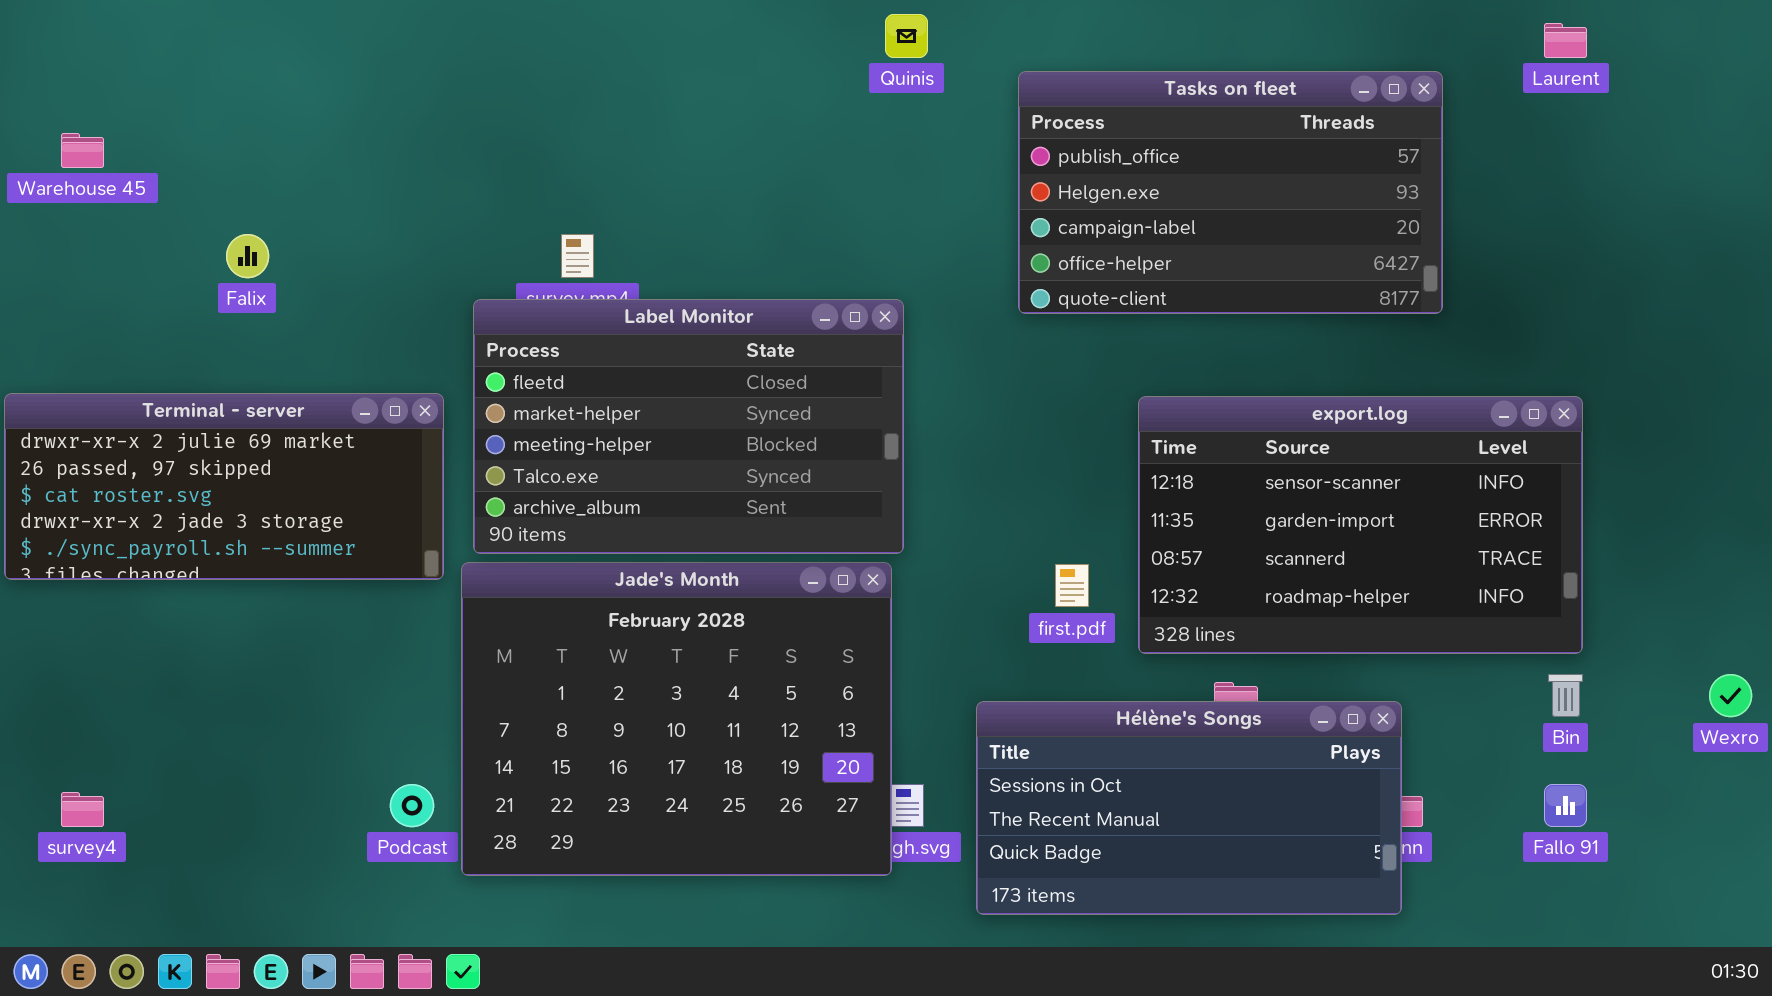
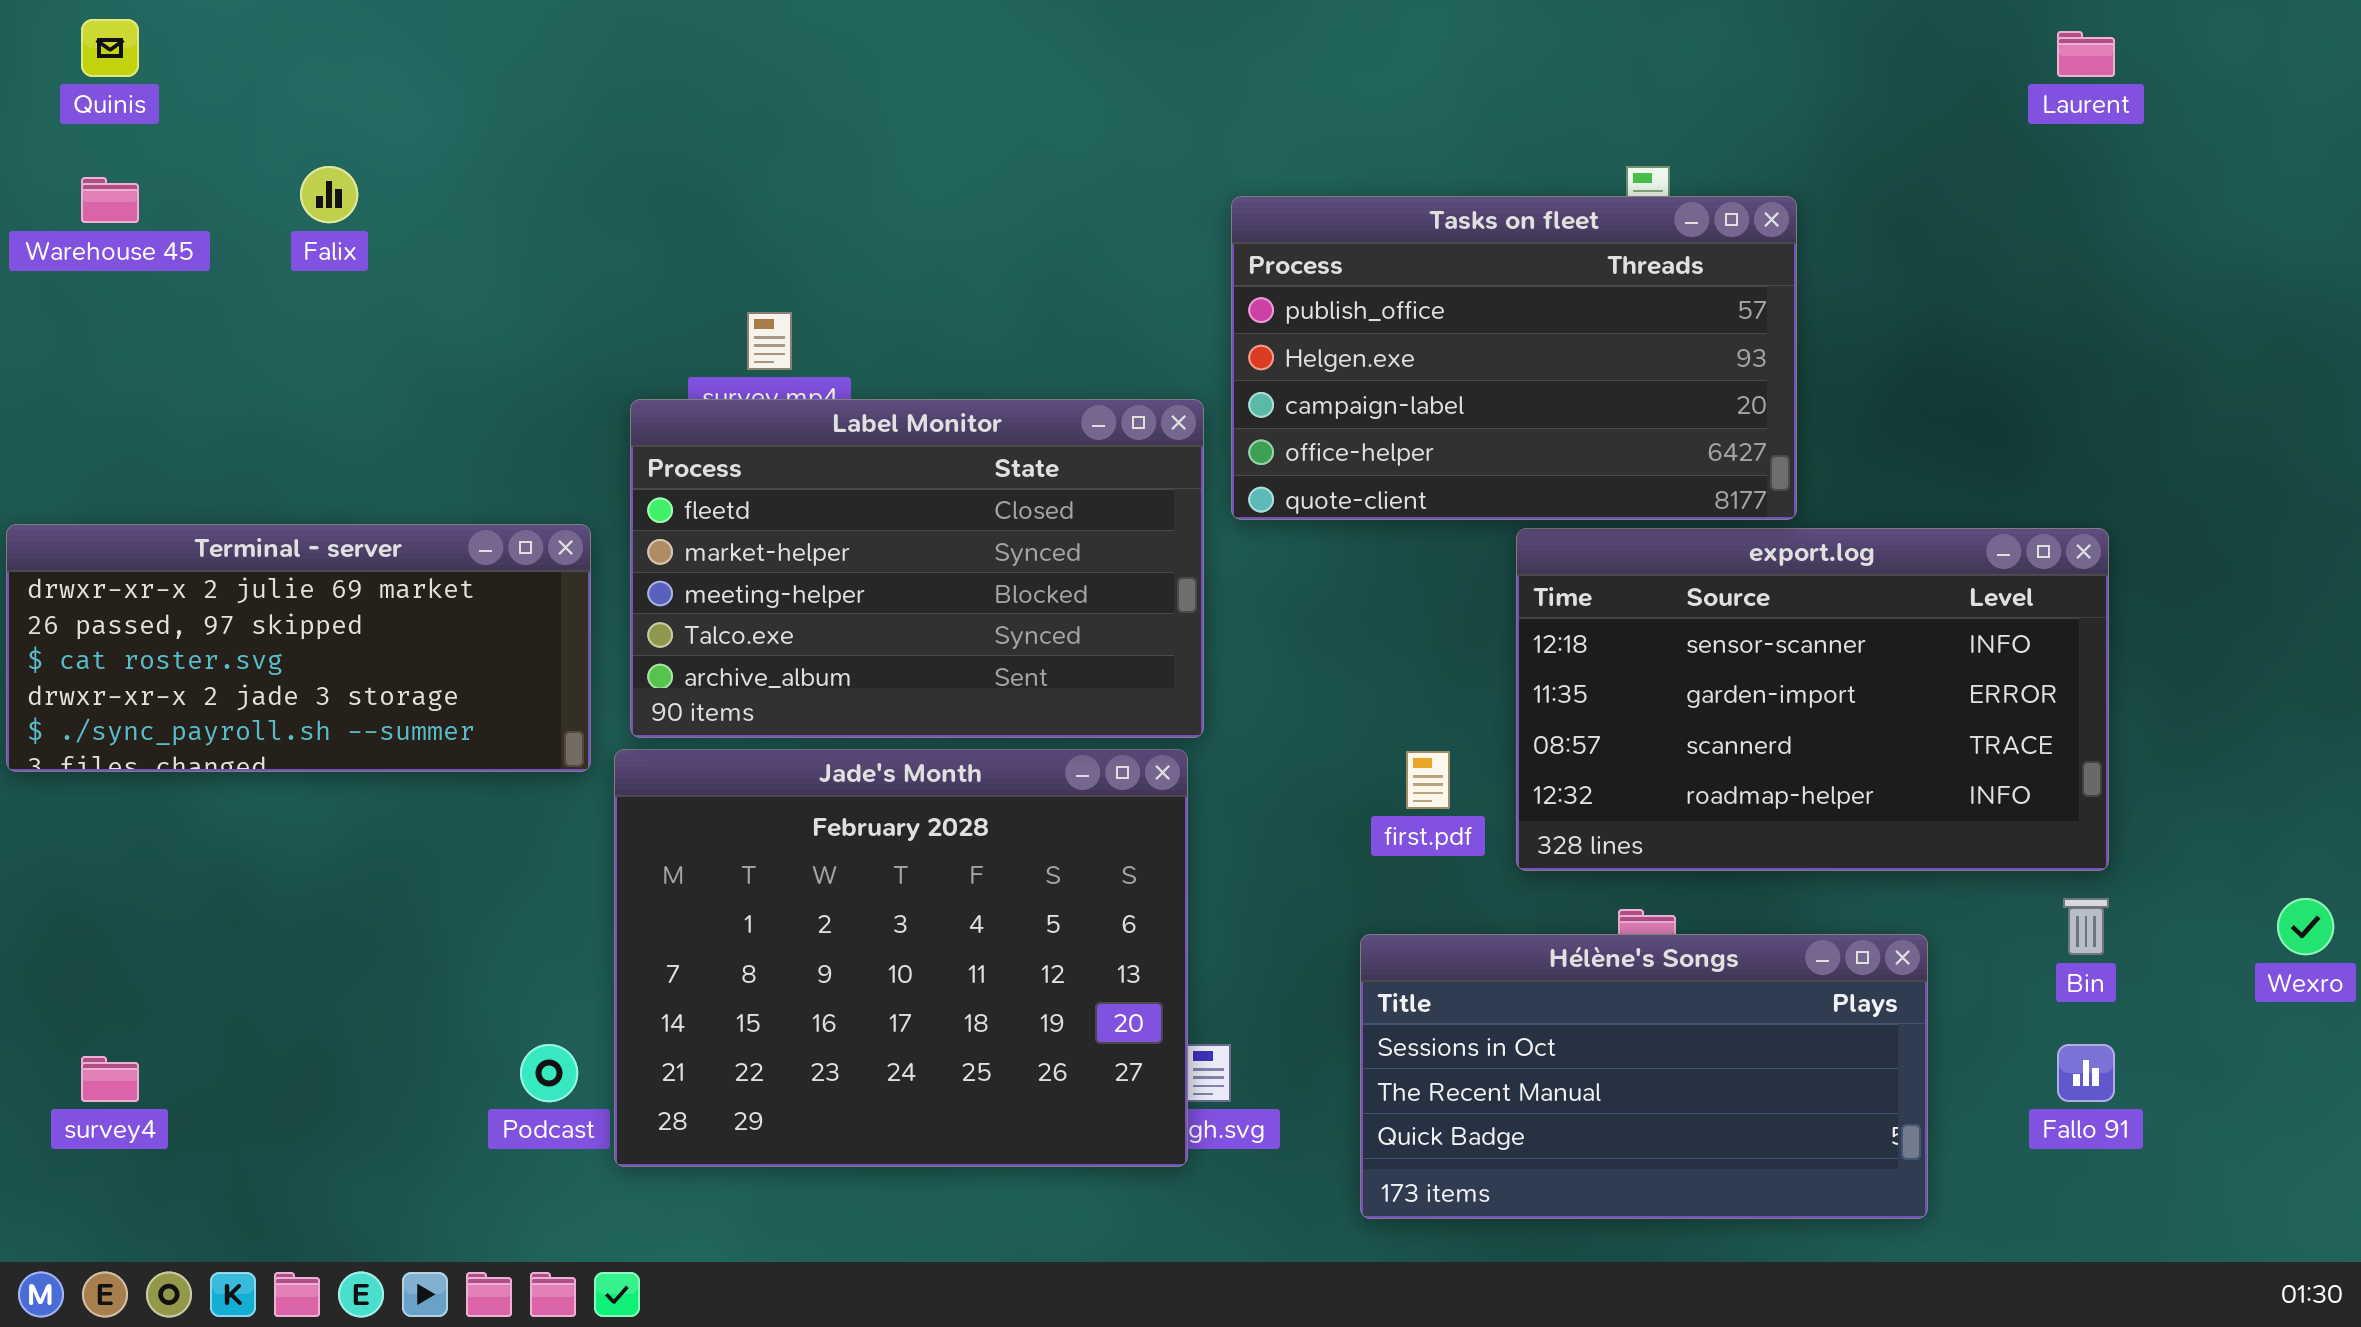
Quinis: [885,14,928,58] -> [81,19,139,77], moved
Tasks on fleet: [1018,71,1443,314] -> [1231,196,1797,520], moved
Falix: [226,234,269,278] -> [300,166,358,223], moved
Hélène's Songs: [976,701,1402,915] -> [1360,934,1928,1219], moved

